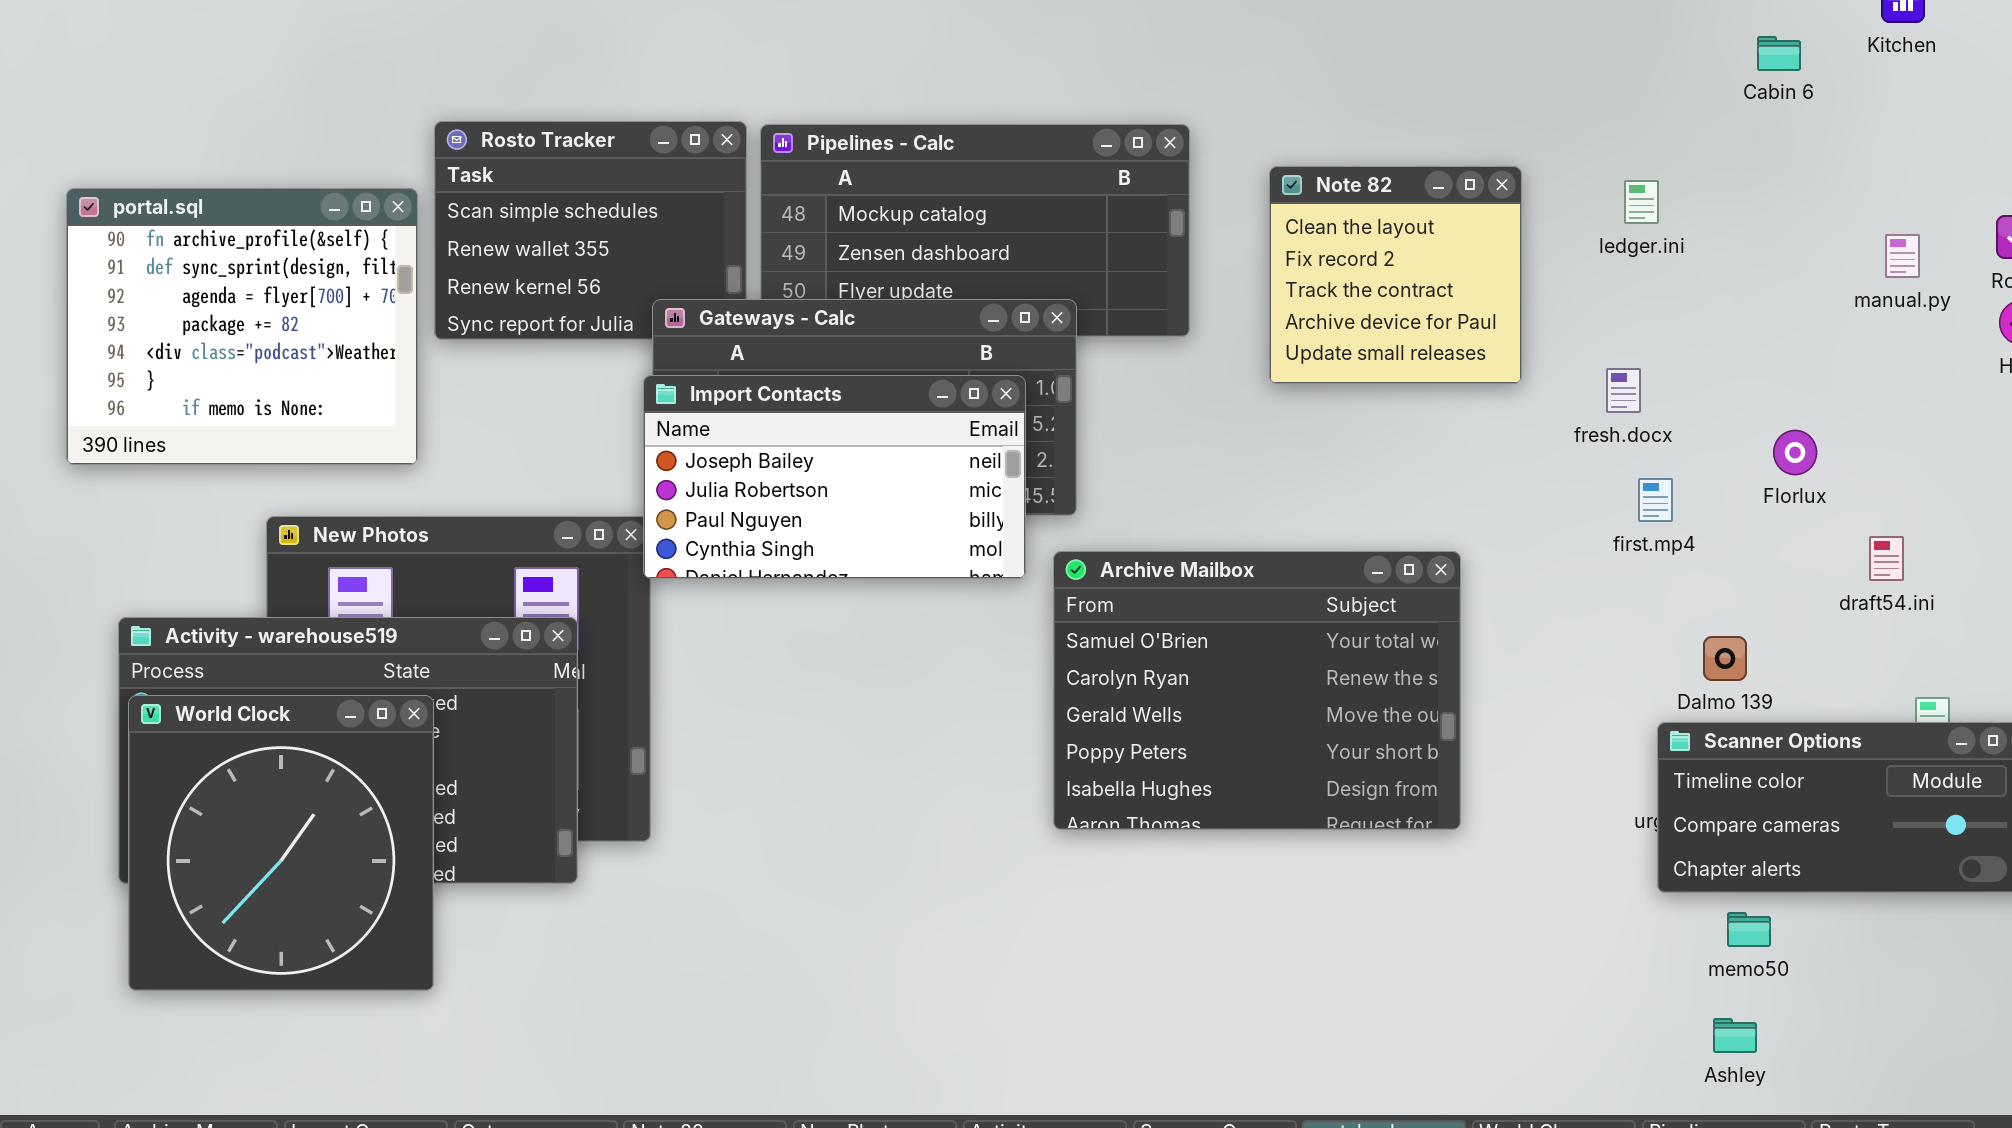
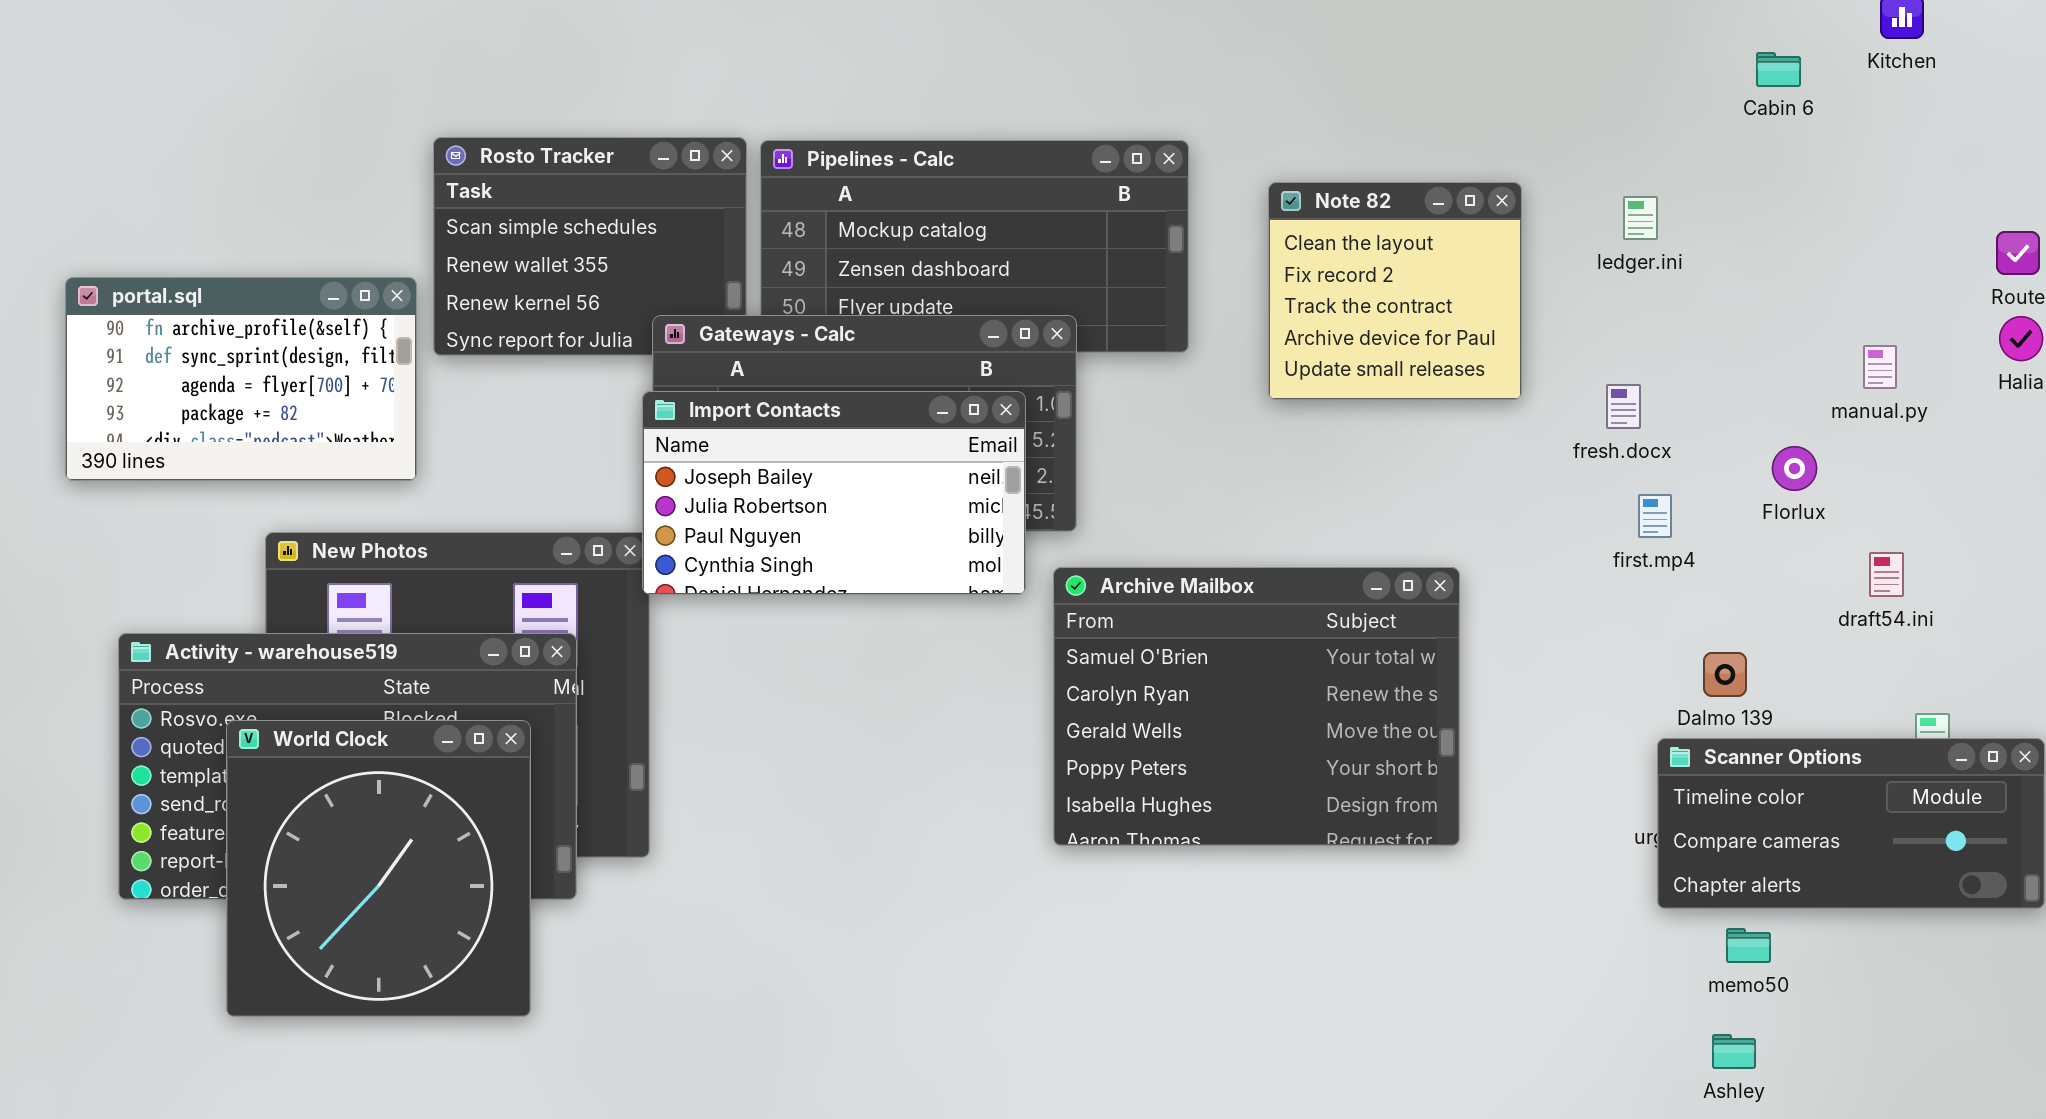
portal.sql: [66,188,418,465] -> [65,277,417,481], resized
manual.py: [1885,234,1920,278] -> [1863,345,1897,389], moved
World Clock: [128,695,434,991] -> [226,720,531,1017], moved

